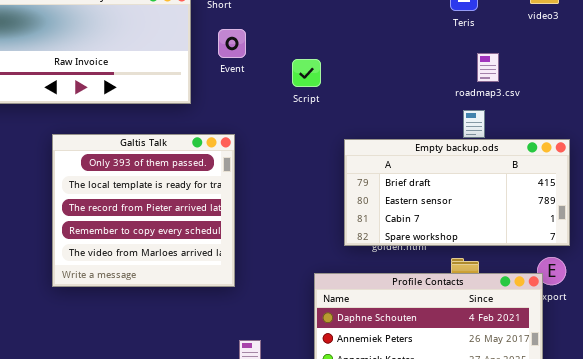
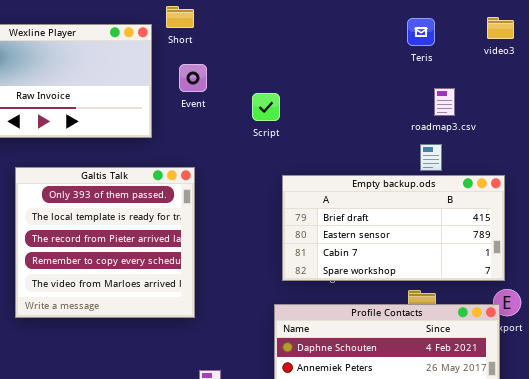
Empty backup.ods: [344,139,570,246] -> [282,175,505,281], moved

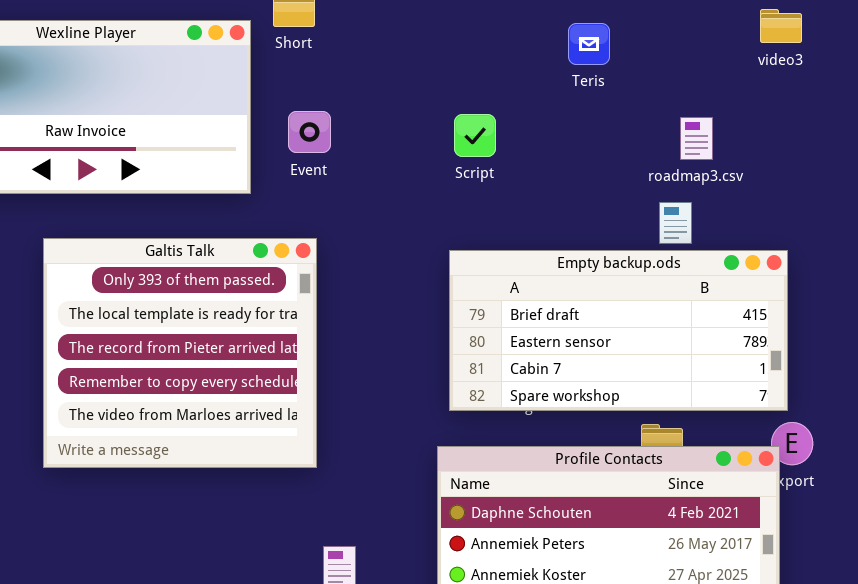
Teris: [407,18,435,46] -> [568,23,610,65], moved
Event: [179,64,207,92] -> [288,111,331,153], moved
Script: [252,93,280,121] -> [454,114,496,157], moved

